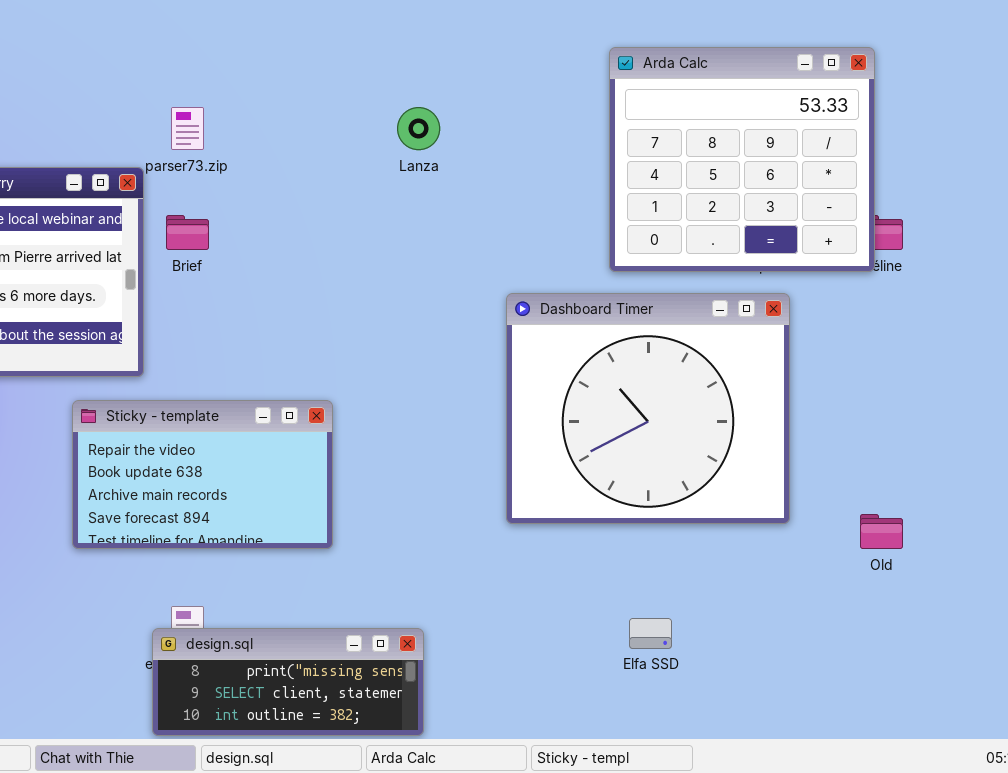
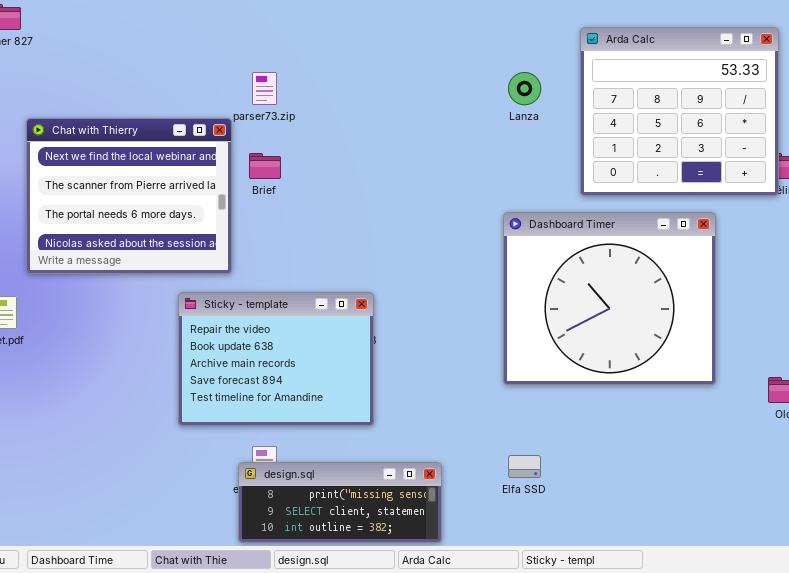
Lanza: [397,107,440,150] -> [508,72,541,105], moved
Sticky - template: [72,400,333,549] -> [178,292,374,426], resized
Elfa SSD: [629,618,672,649] -> [508,455,541,478], moved

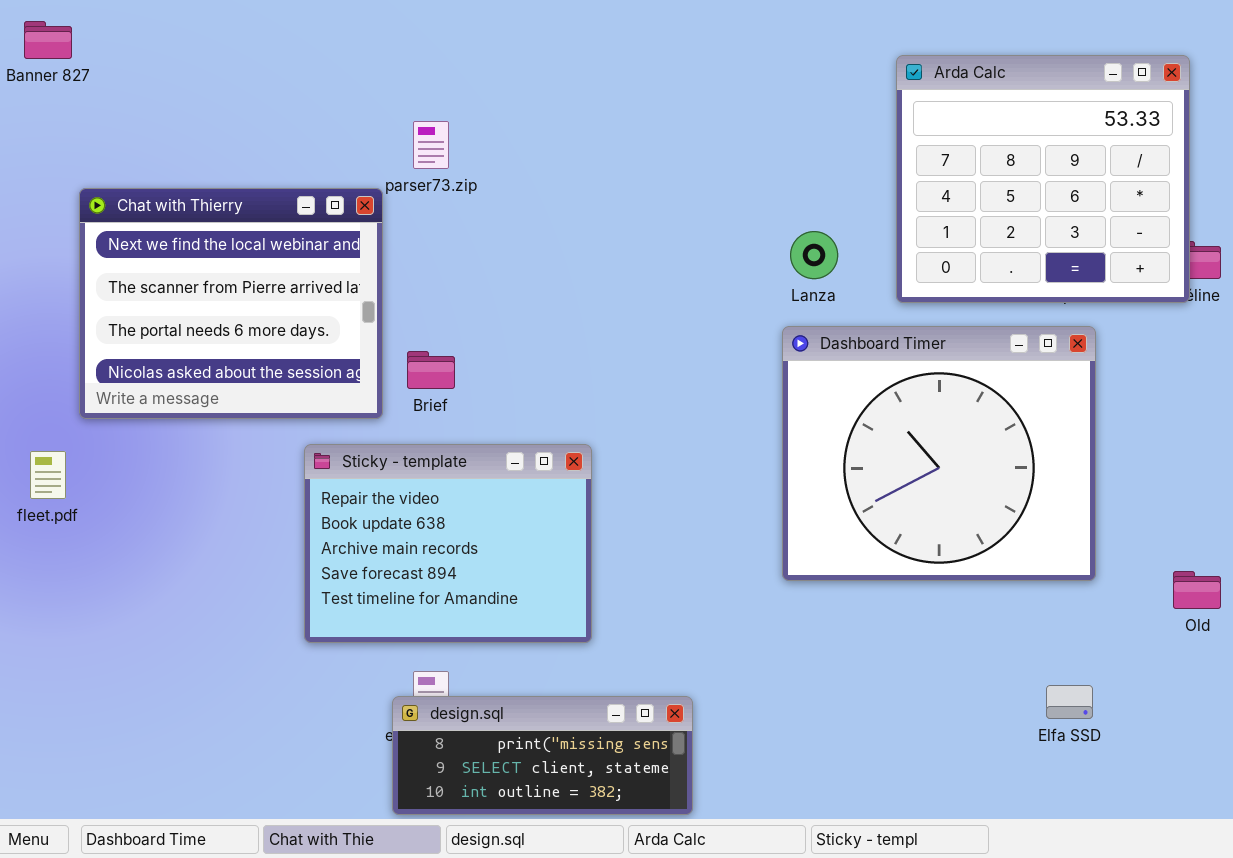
Lanza: [508,72,541,105] -> [790,231,838,279], moved
Brief: [249,153,281,179] -> [407,351,455,389], moved
Elfa SSD: [508,455,541,478] -> [1046,685,1093,719], moved

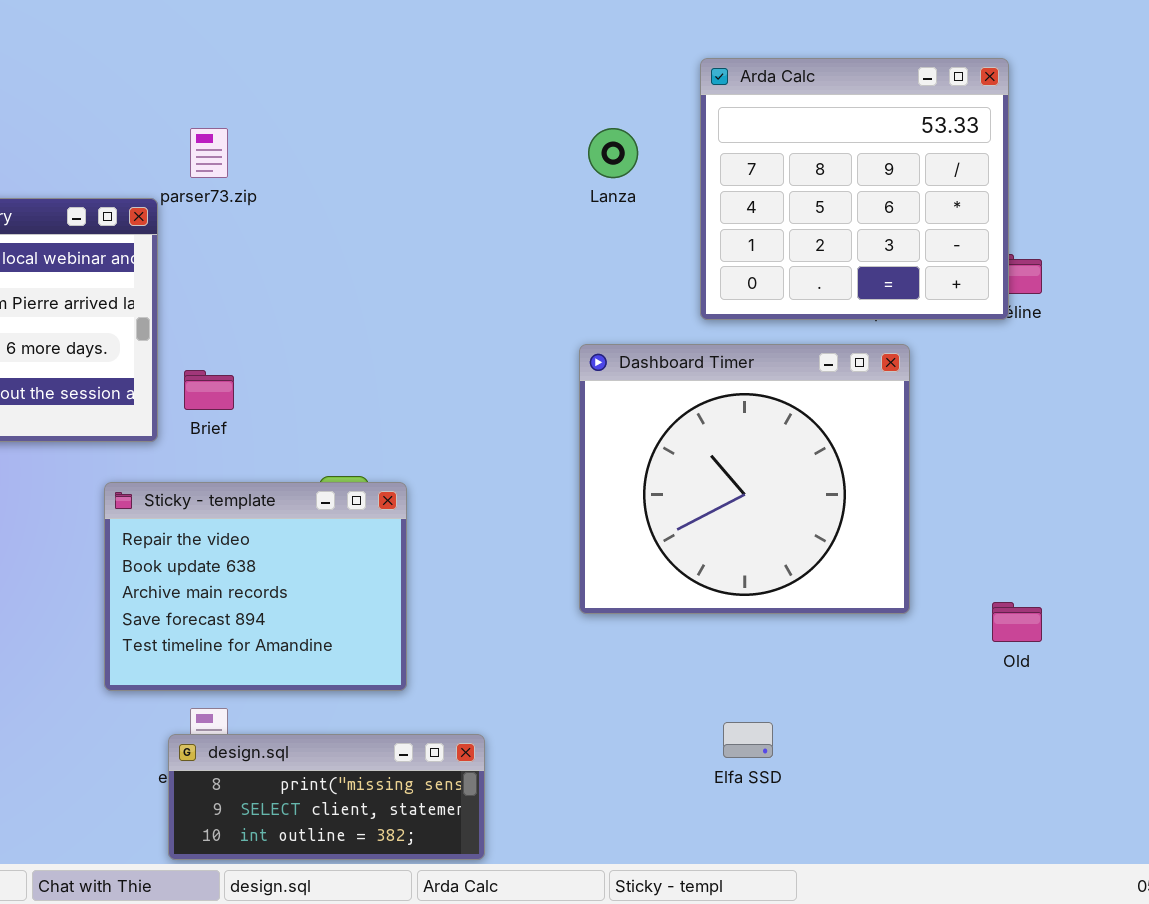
Lanza: [790,231,838,279] -> [588,128,638,178], moved
Sticky - template: [304,444,592,643] -> [104,482,407,691], moved
Elfa SSD: [1046,685,1093,719] -> [723,722,773,758], moved

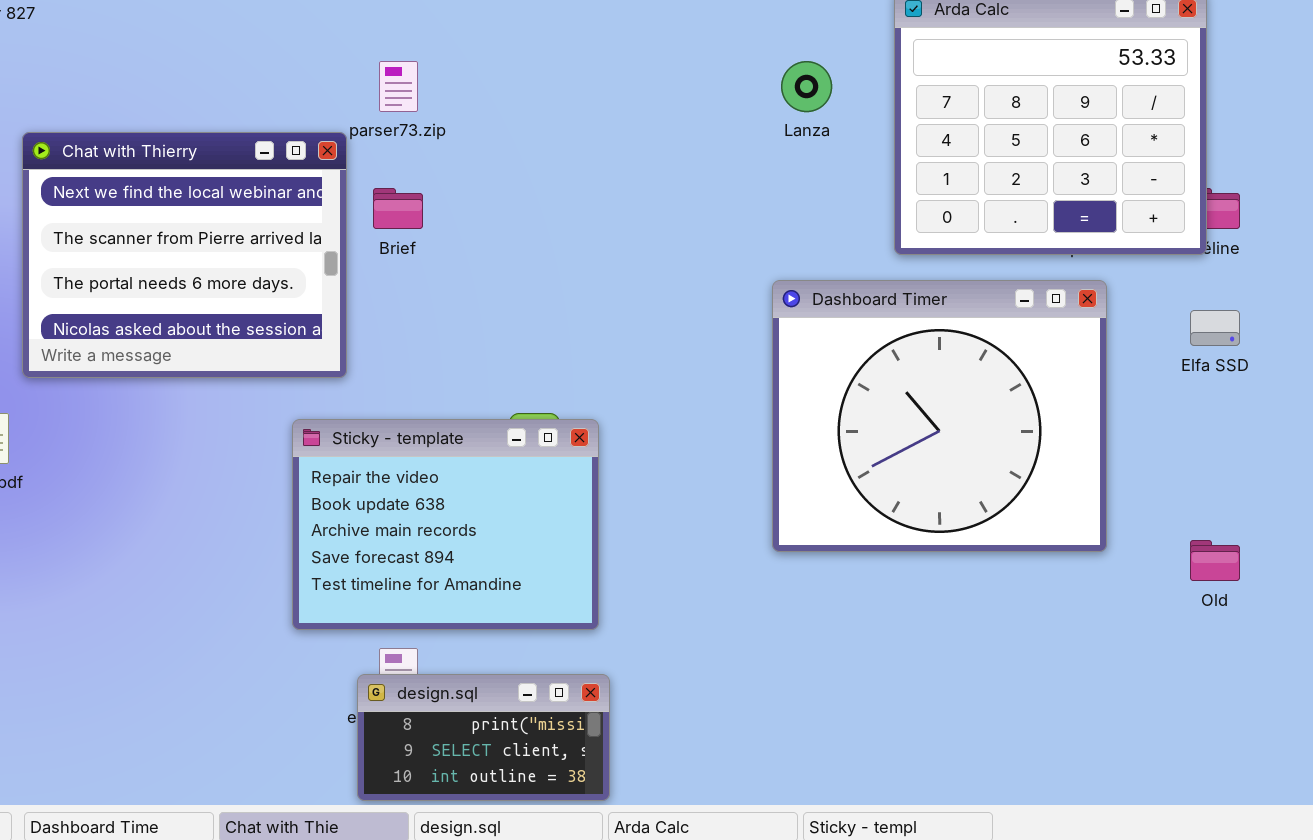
Brief: [184,370,234,410] -> [373,188,423,229], moved
Elfa SSD: [723,722,773,758] -> [1190,310,1240,346], moved
design.sql: [168,734,485,860] -> [357,674,610,801], resized

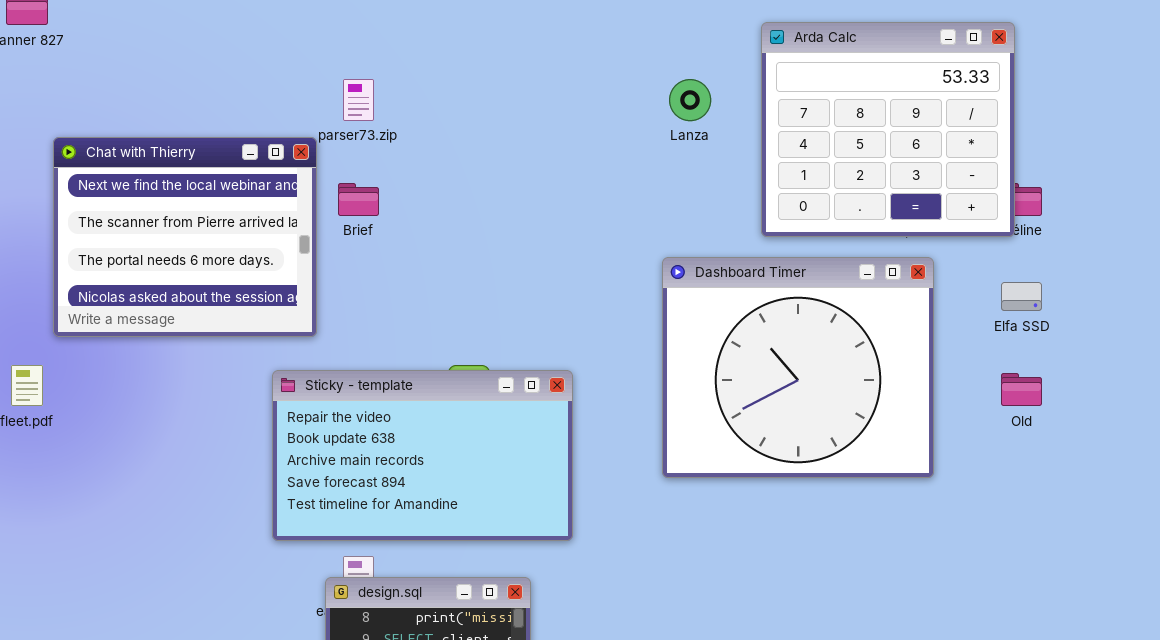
Sticky - template: [292,419,599,630] -> [272,370,573,541], resized
Old: [1190,540,1240,581] -> [1001,373,1042,406], moved

